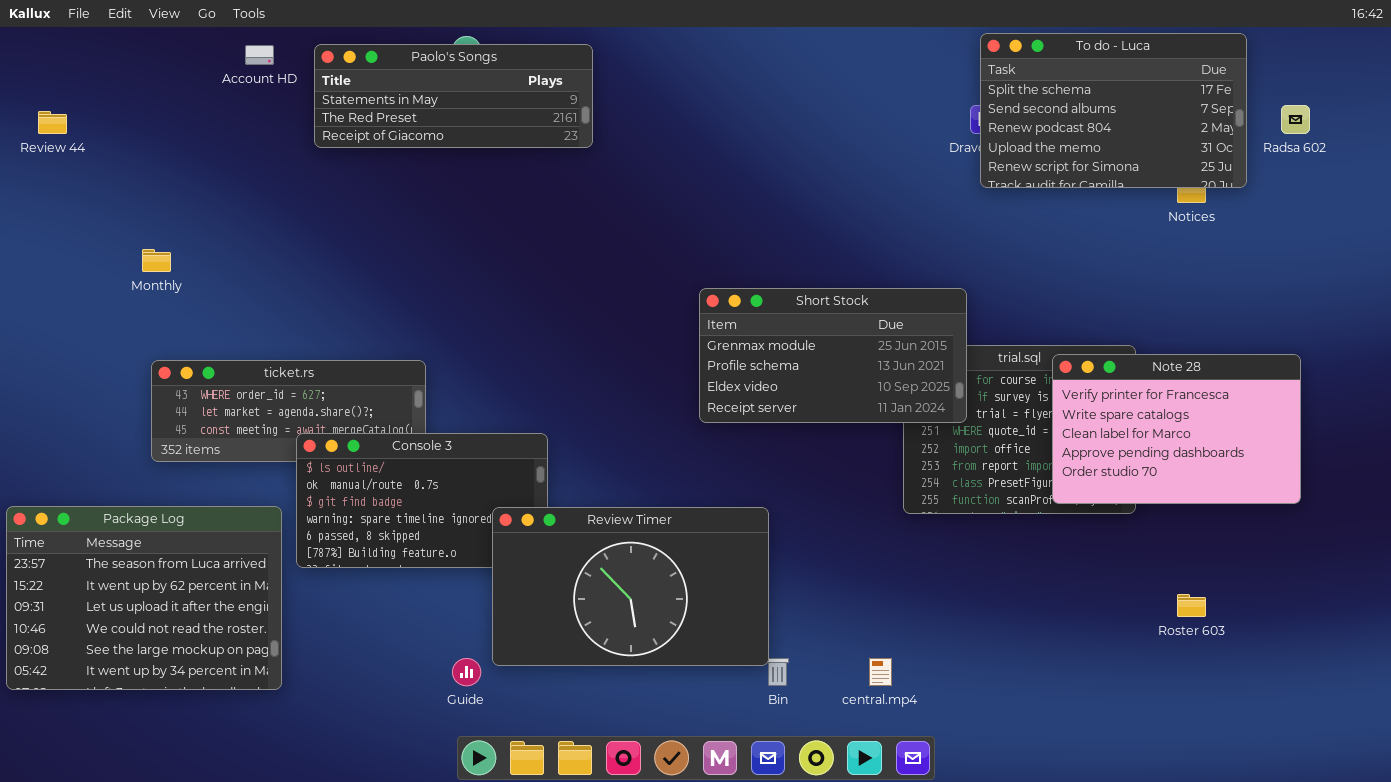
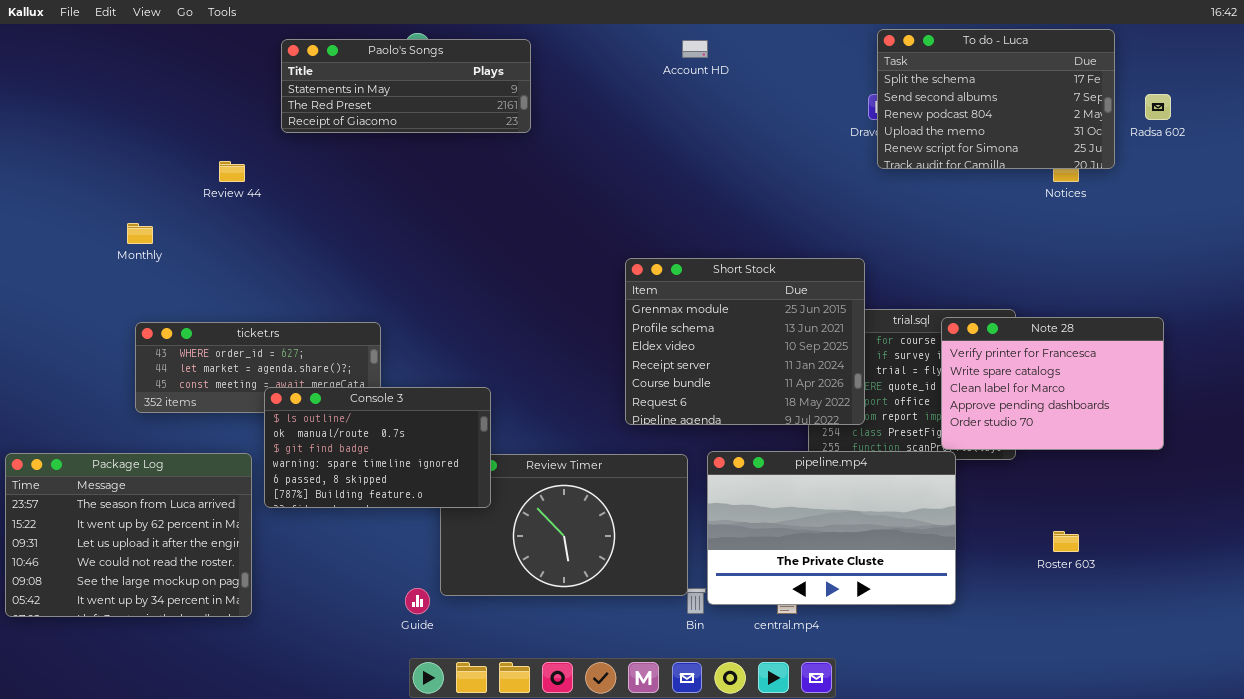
Account HD: [245,45,274,65] -> [682,40,708,58], moved
Review 44: [38,111,67,134] -> [219,161,245,182], moved
Short Stock: [699,288,967,423] -> [625,258,865,425], resized
Console 3: [296,433,548,568] -> [264,387,491,508], raised
pipeline.mp4: none -> [707,451,956,605], opened

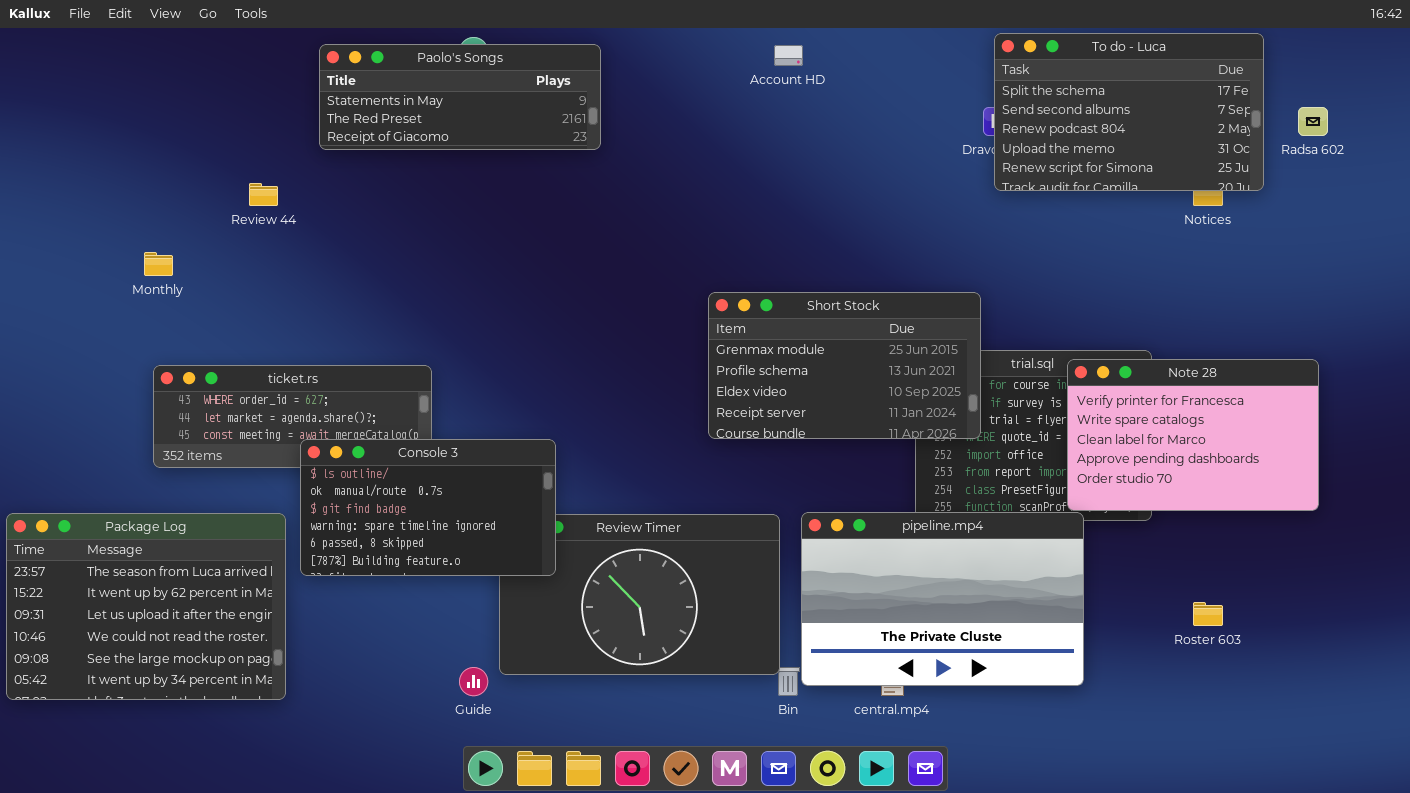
Short Stock: [625,258,865,425] -> [708,292,981,439], resized

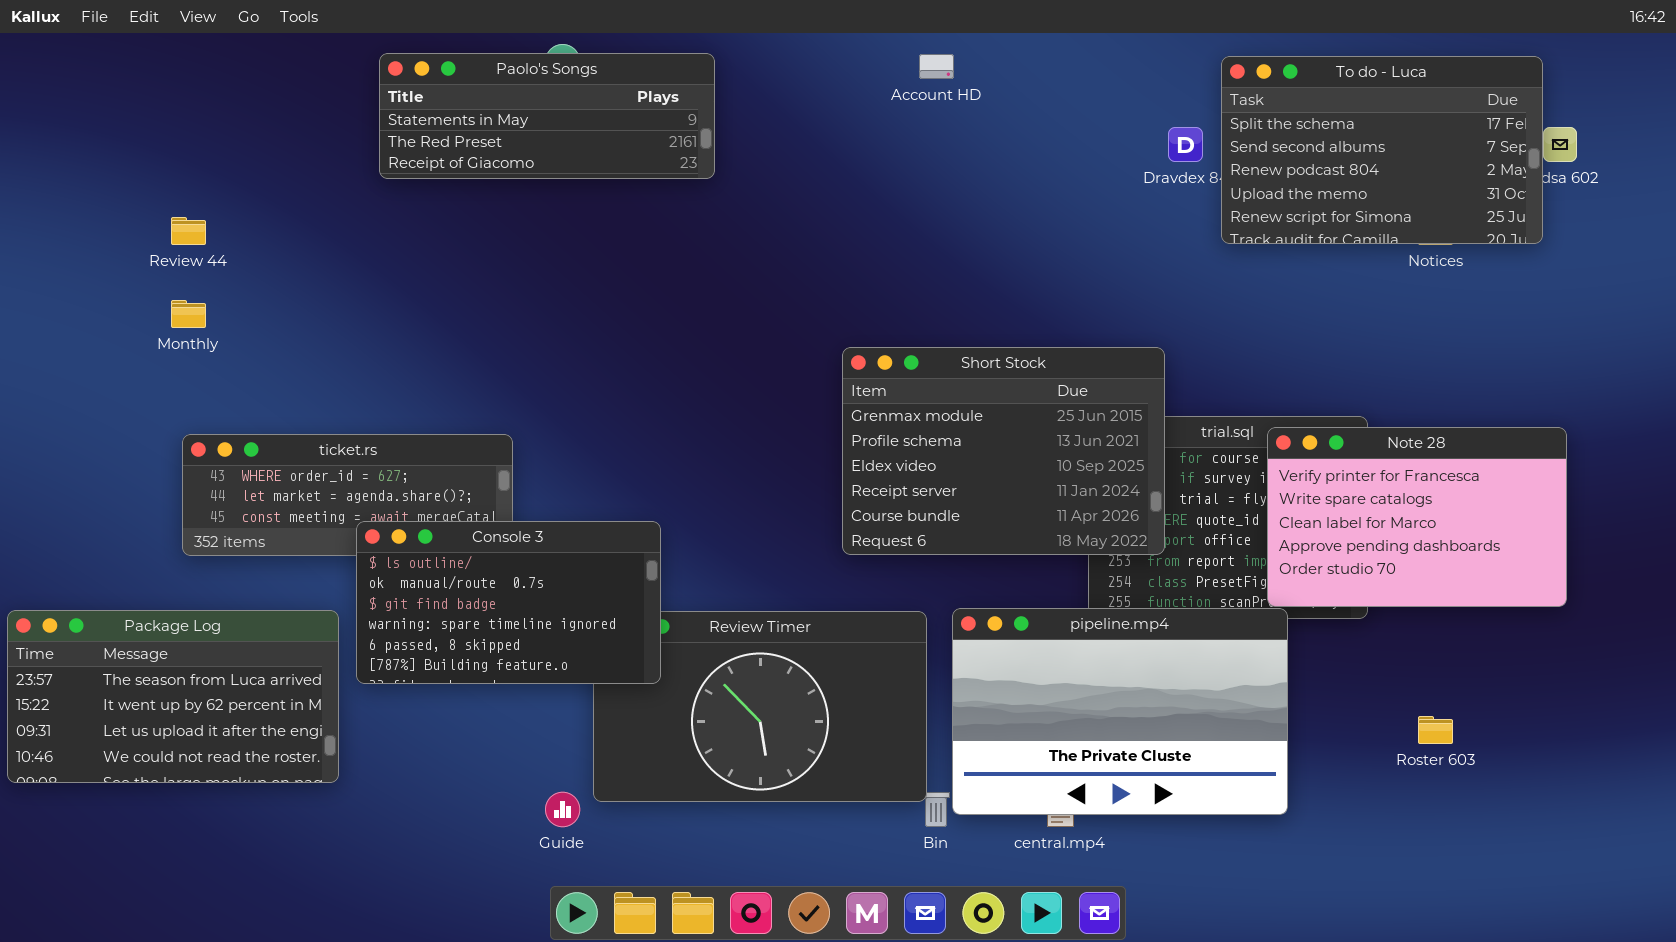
To do - Luca: [994,33,1264,191] -> [1221,56,1543,244], moved
Review 44: [249,183,278,206] -> [171,217,206,245], moved
Short Stock: [708,292,981,439] -> [842,347,1165,555], resized
Package Log: [6,513,286,700] -> [7,610,339,783], resized

